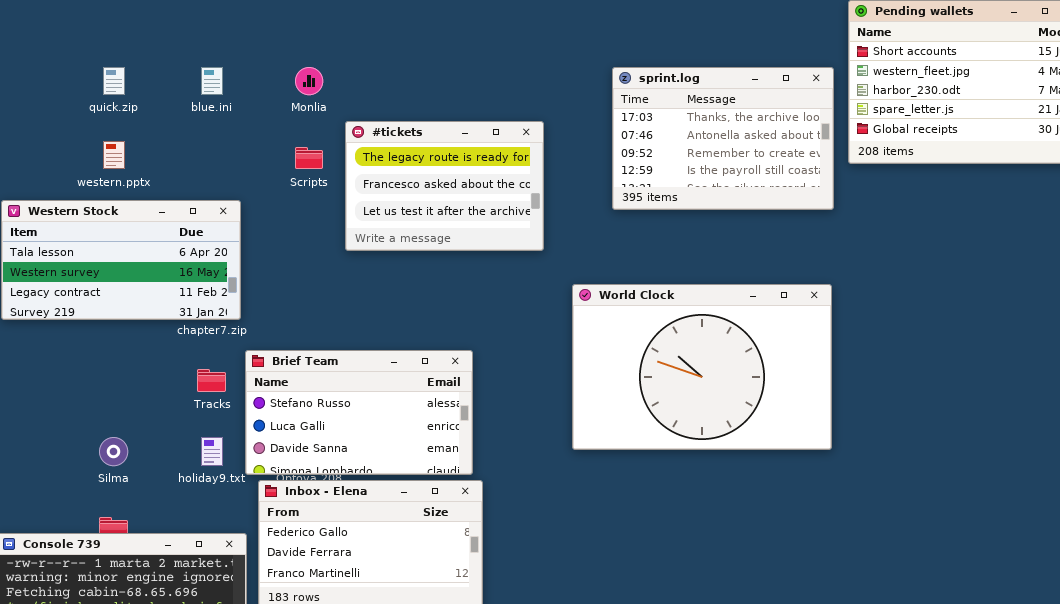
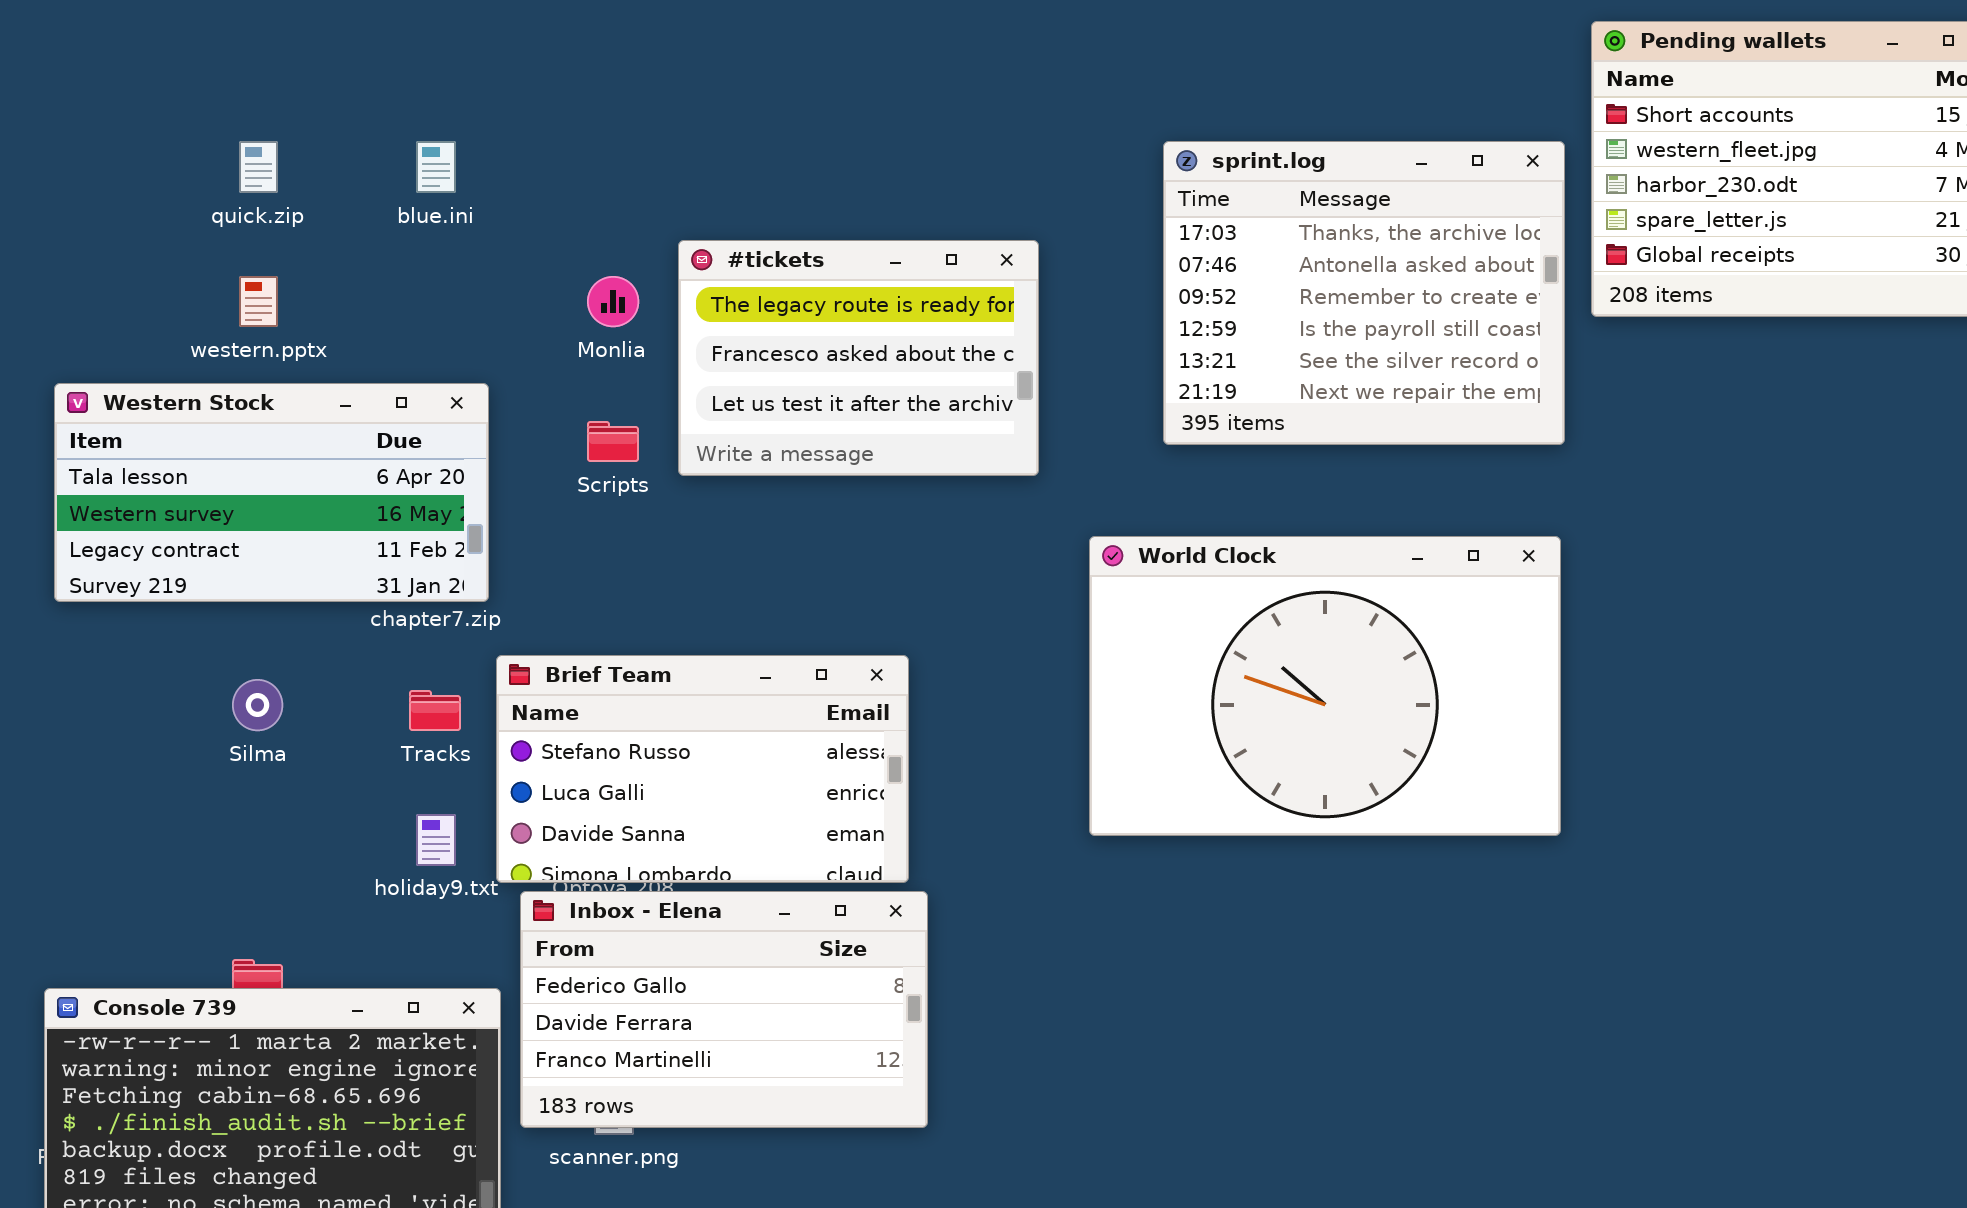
Monlia: [295,67,323,95] -> [587,276,639,327], moved
sprint.log: [612,67,834,210] -> [1163,141,1565,445], resized
Scripts: [295,147,323,169] -> [587,421,639,462], moved
Silma: [99,437,128,466] -> [232,679,283,731], moved

